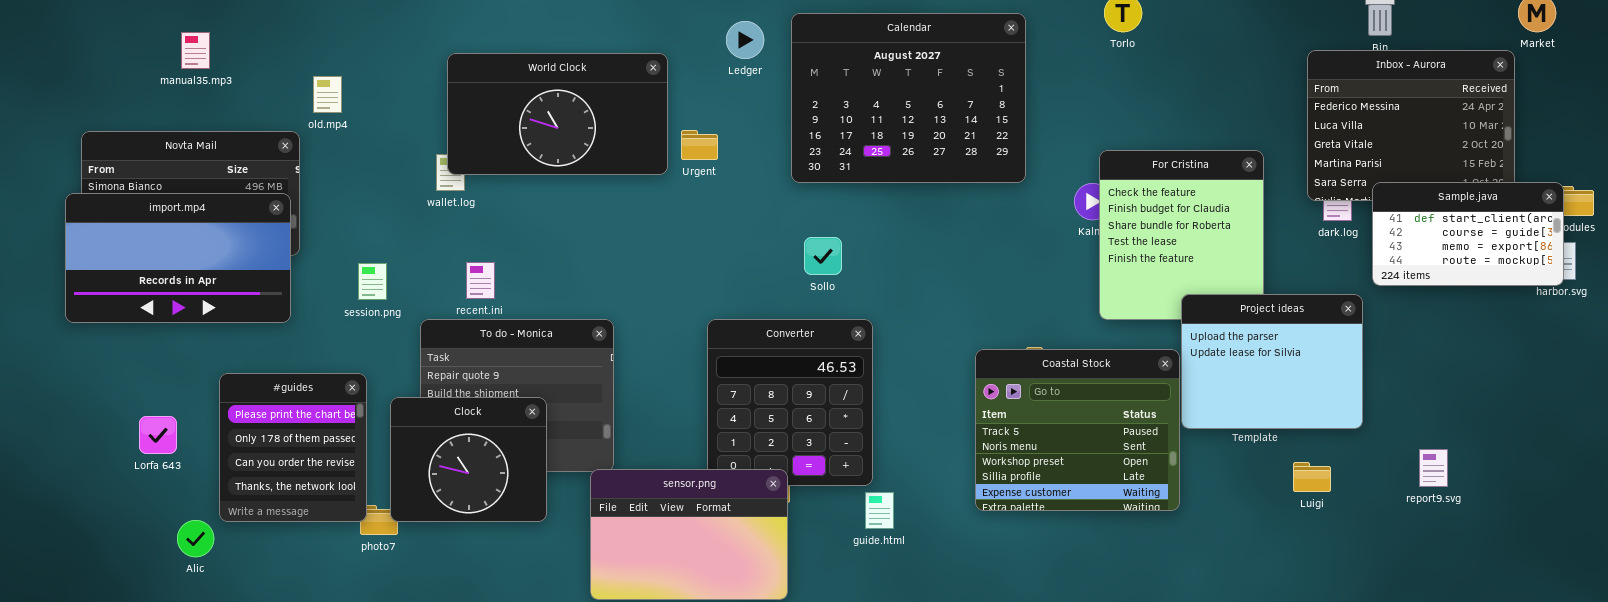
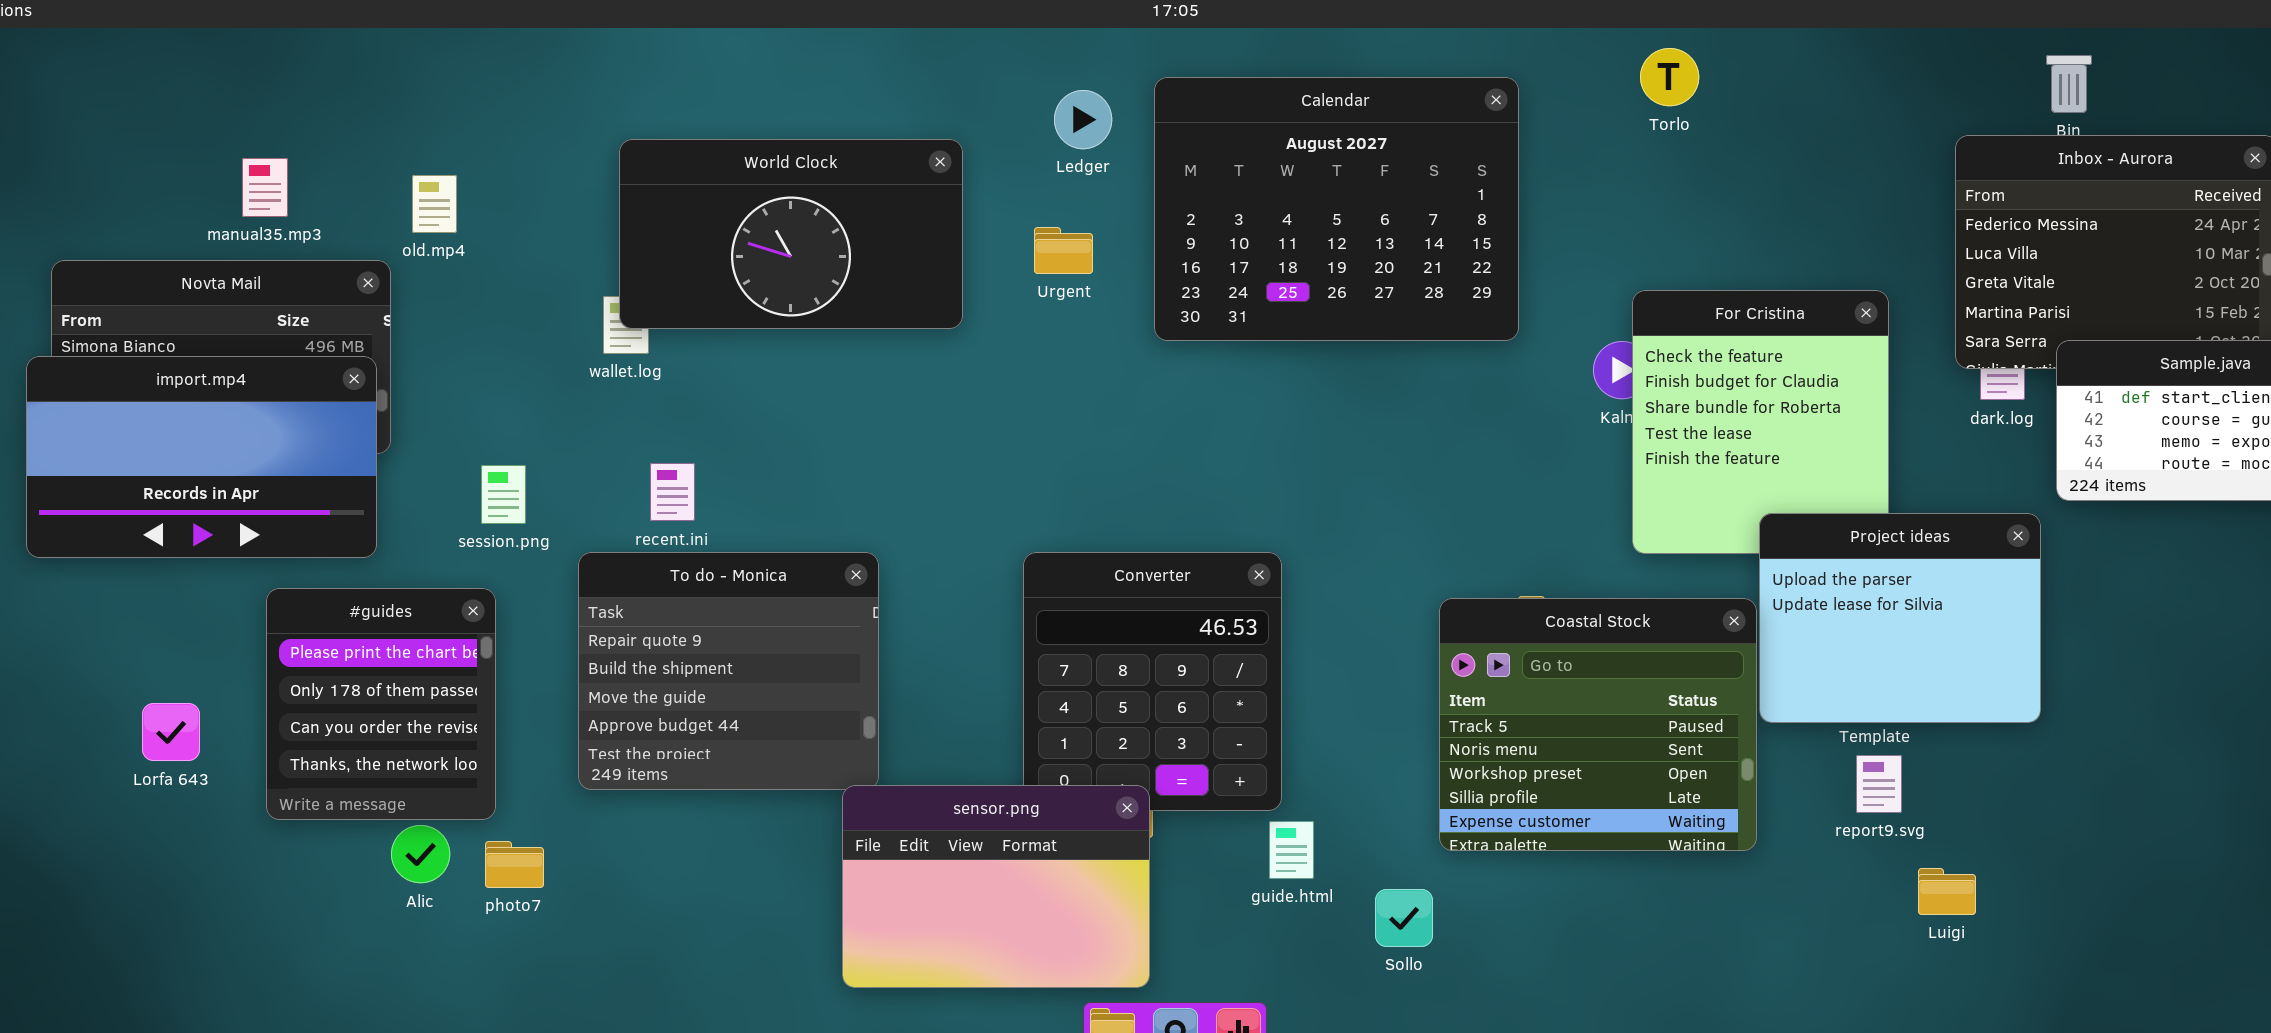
manual35.mp3: [181,32,210,69] -> [242,158,288,217], moved
Urgent: [681,130,718,160] -> [1034,227,1093,274], moved
Sollo: [804,237,842,275] -> [1375,889,1433,947], moved
#guides: [219,373,367,522] -> [266,588,496,820], moved
Clock: [390,397,547,522] -> none, closed
report9.svg: [1419,449,1448,487] -> [1856,755,1902,813], moved
Luigi: [1293,462,1331,492] -> [1918,868,1976,915], moved
Alic: [177,520,214,557] -> [391,825,450,883], moved

